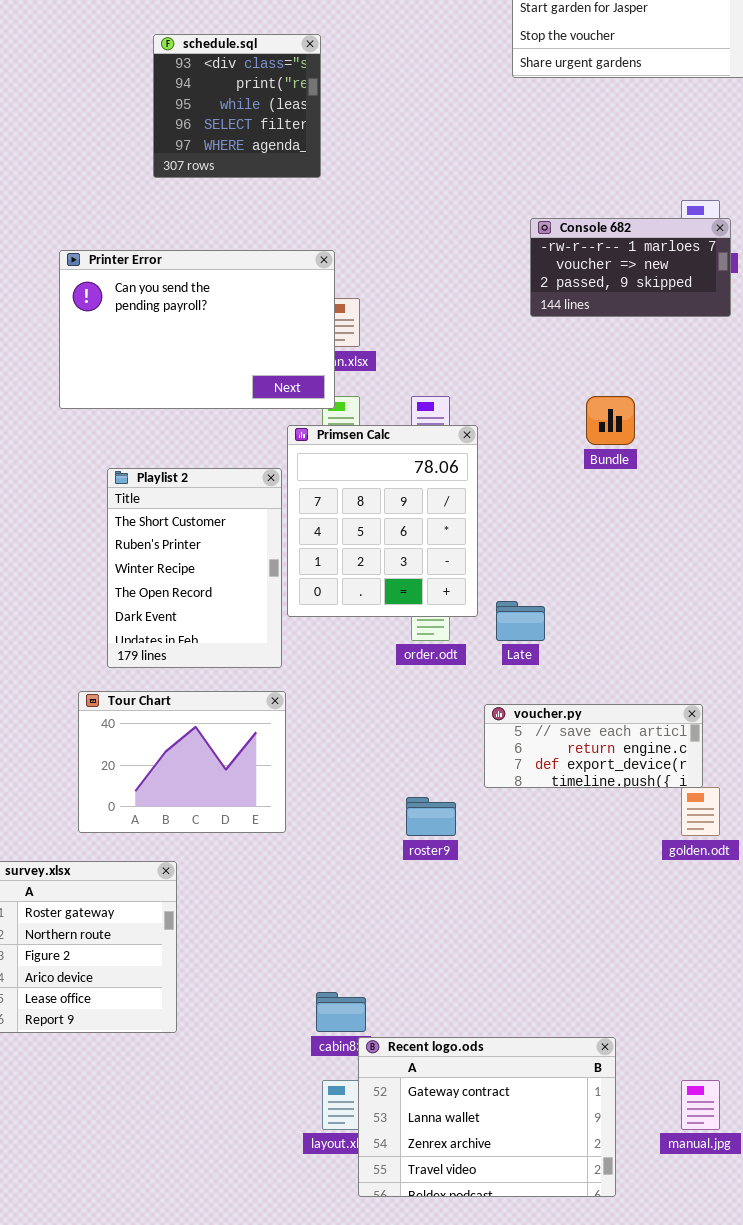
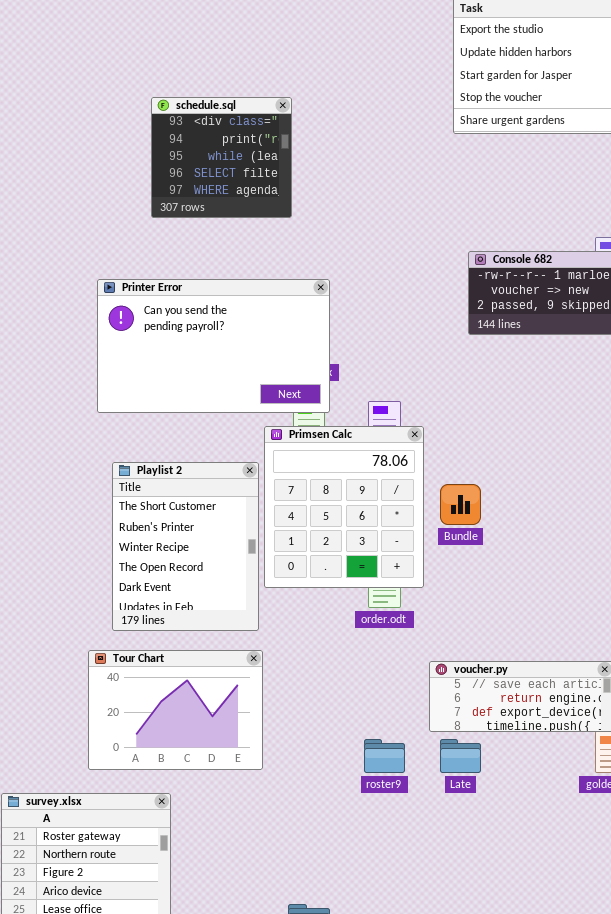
Printer Error: [59,250,335,409] -> [97,279,330,413], moved
Bundle: [586,396,635,445] -> [440,484,481,525], moved
Late: [496,601,545,641] -> [440,739,481,773], moved

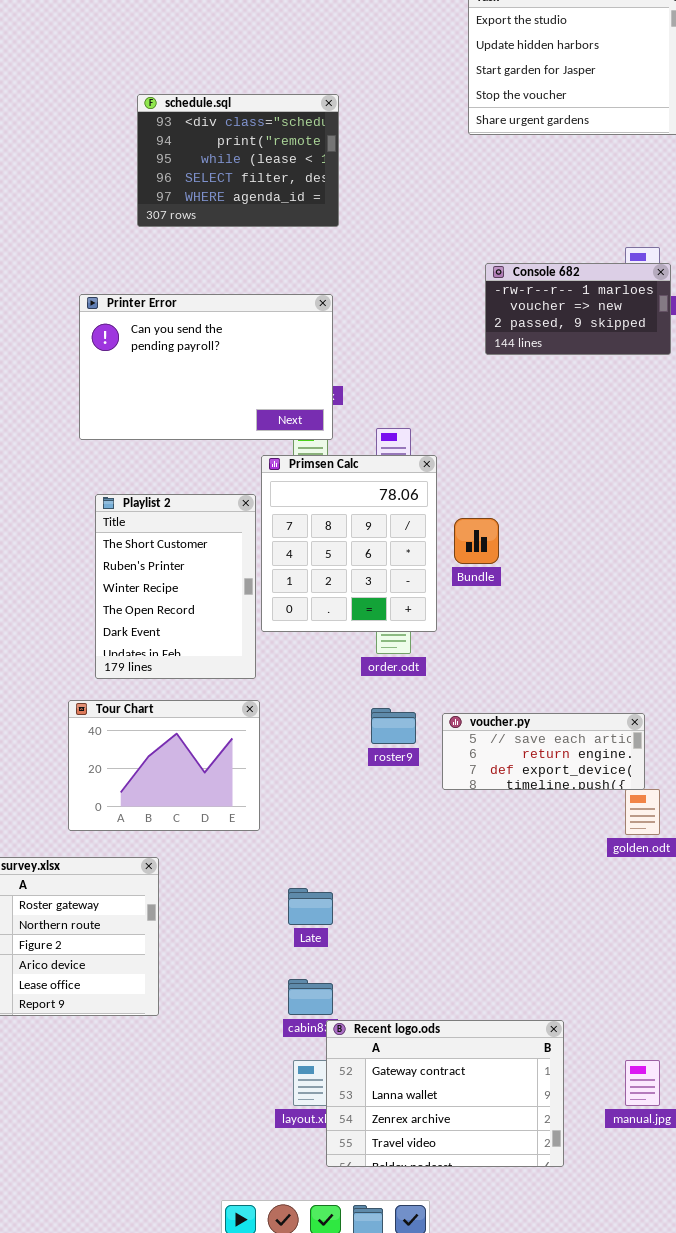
schedule.sql: [151,97,292,218] -> [137,94,339,227], resized
roster9: [364,739,405,773] -> [371,708,416,744], moved
Late: [440,739,481,773] -> [288,888,333,925], moved

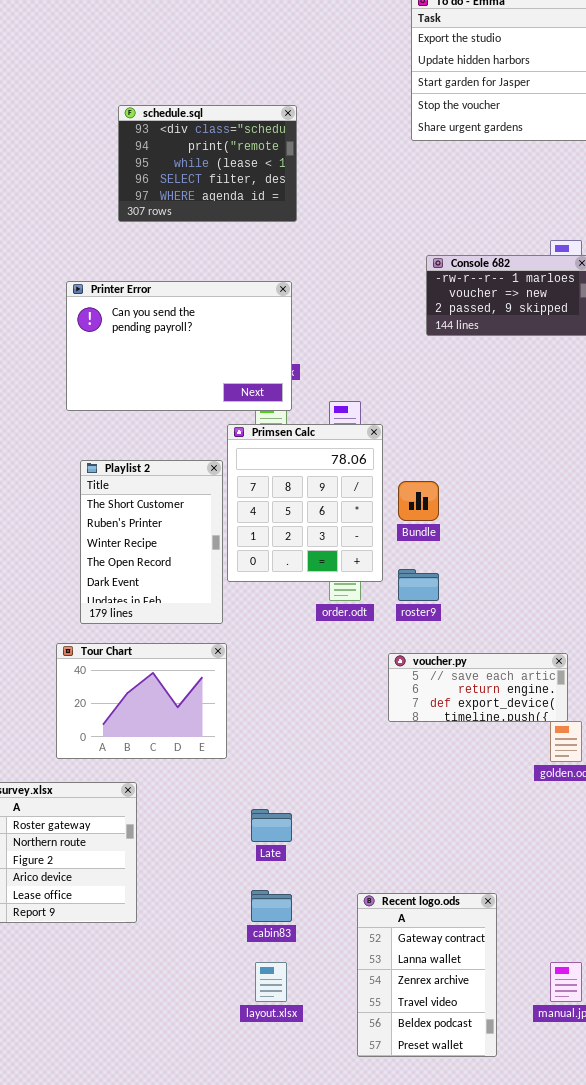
roster9: [371,708,416,744] -> [398,569,439,601], moved
Recent logo.ods: [326,1020,564,1167] -> [357,893,497,1057], resized

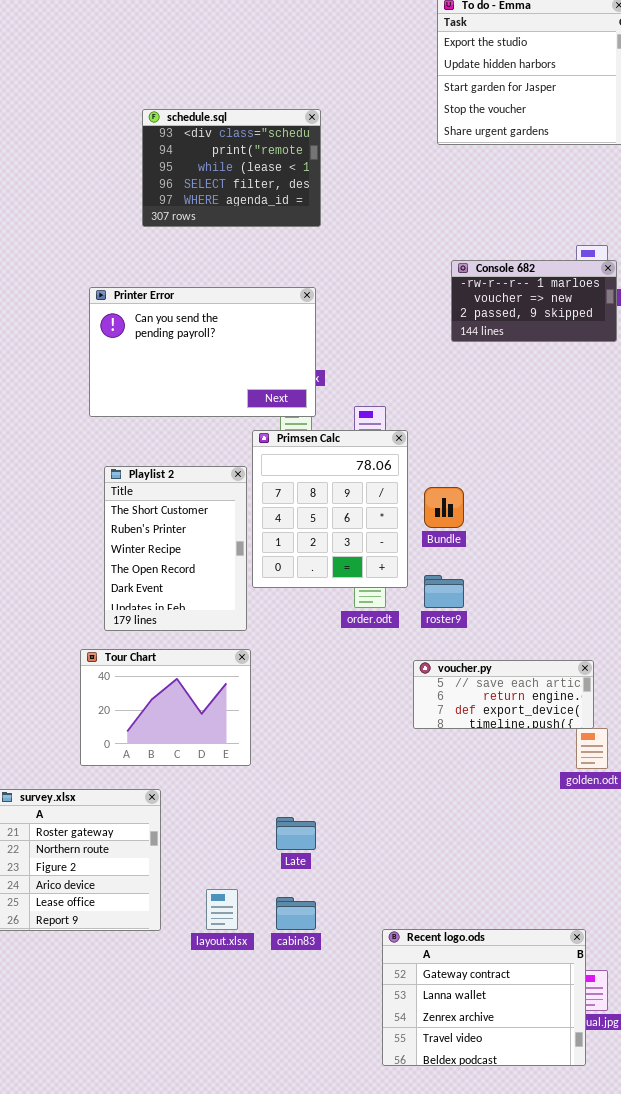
Recent logo.ods: [357,893,497,1057] -> [382,929,586,1066], resized
layout.xlsx: [255,962,287,1002] -> [206,889,238,930], moved

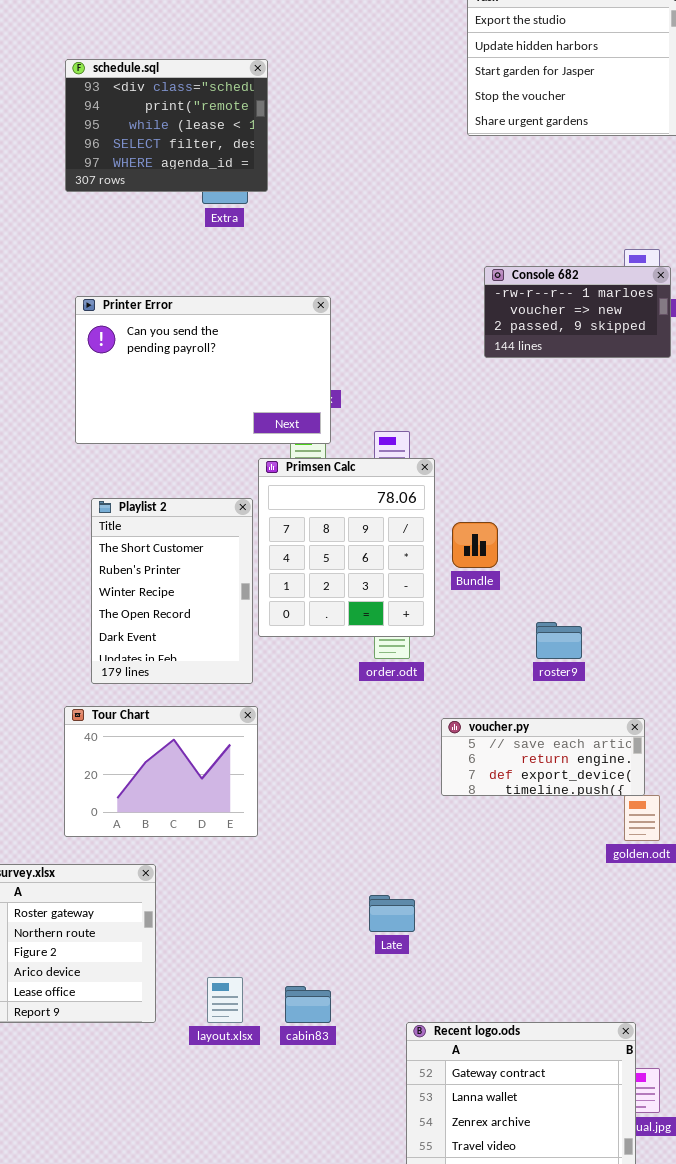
schedule.sql: [142,109,321,227] -> [65,59,268,192], moved
roster9: [424,575,464,608] -> [536,622,582,659], moved
Late: [276,817,316,850] -> [369,895,415,932], moved

